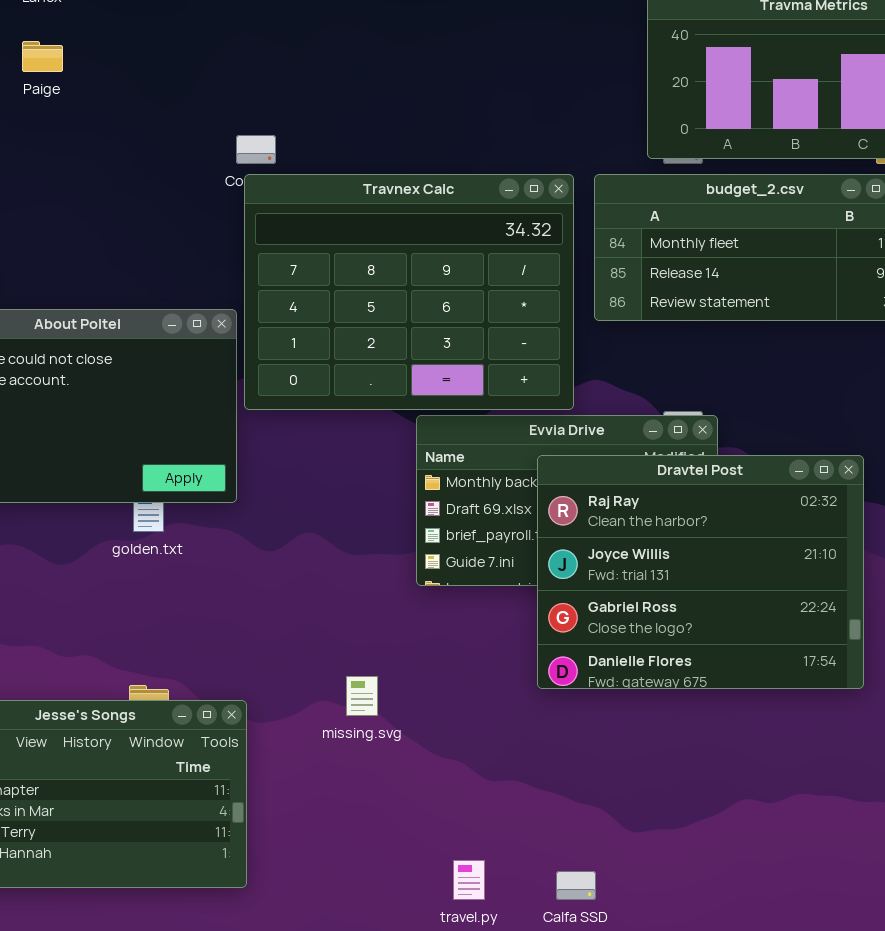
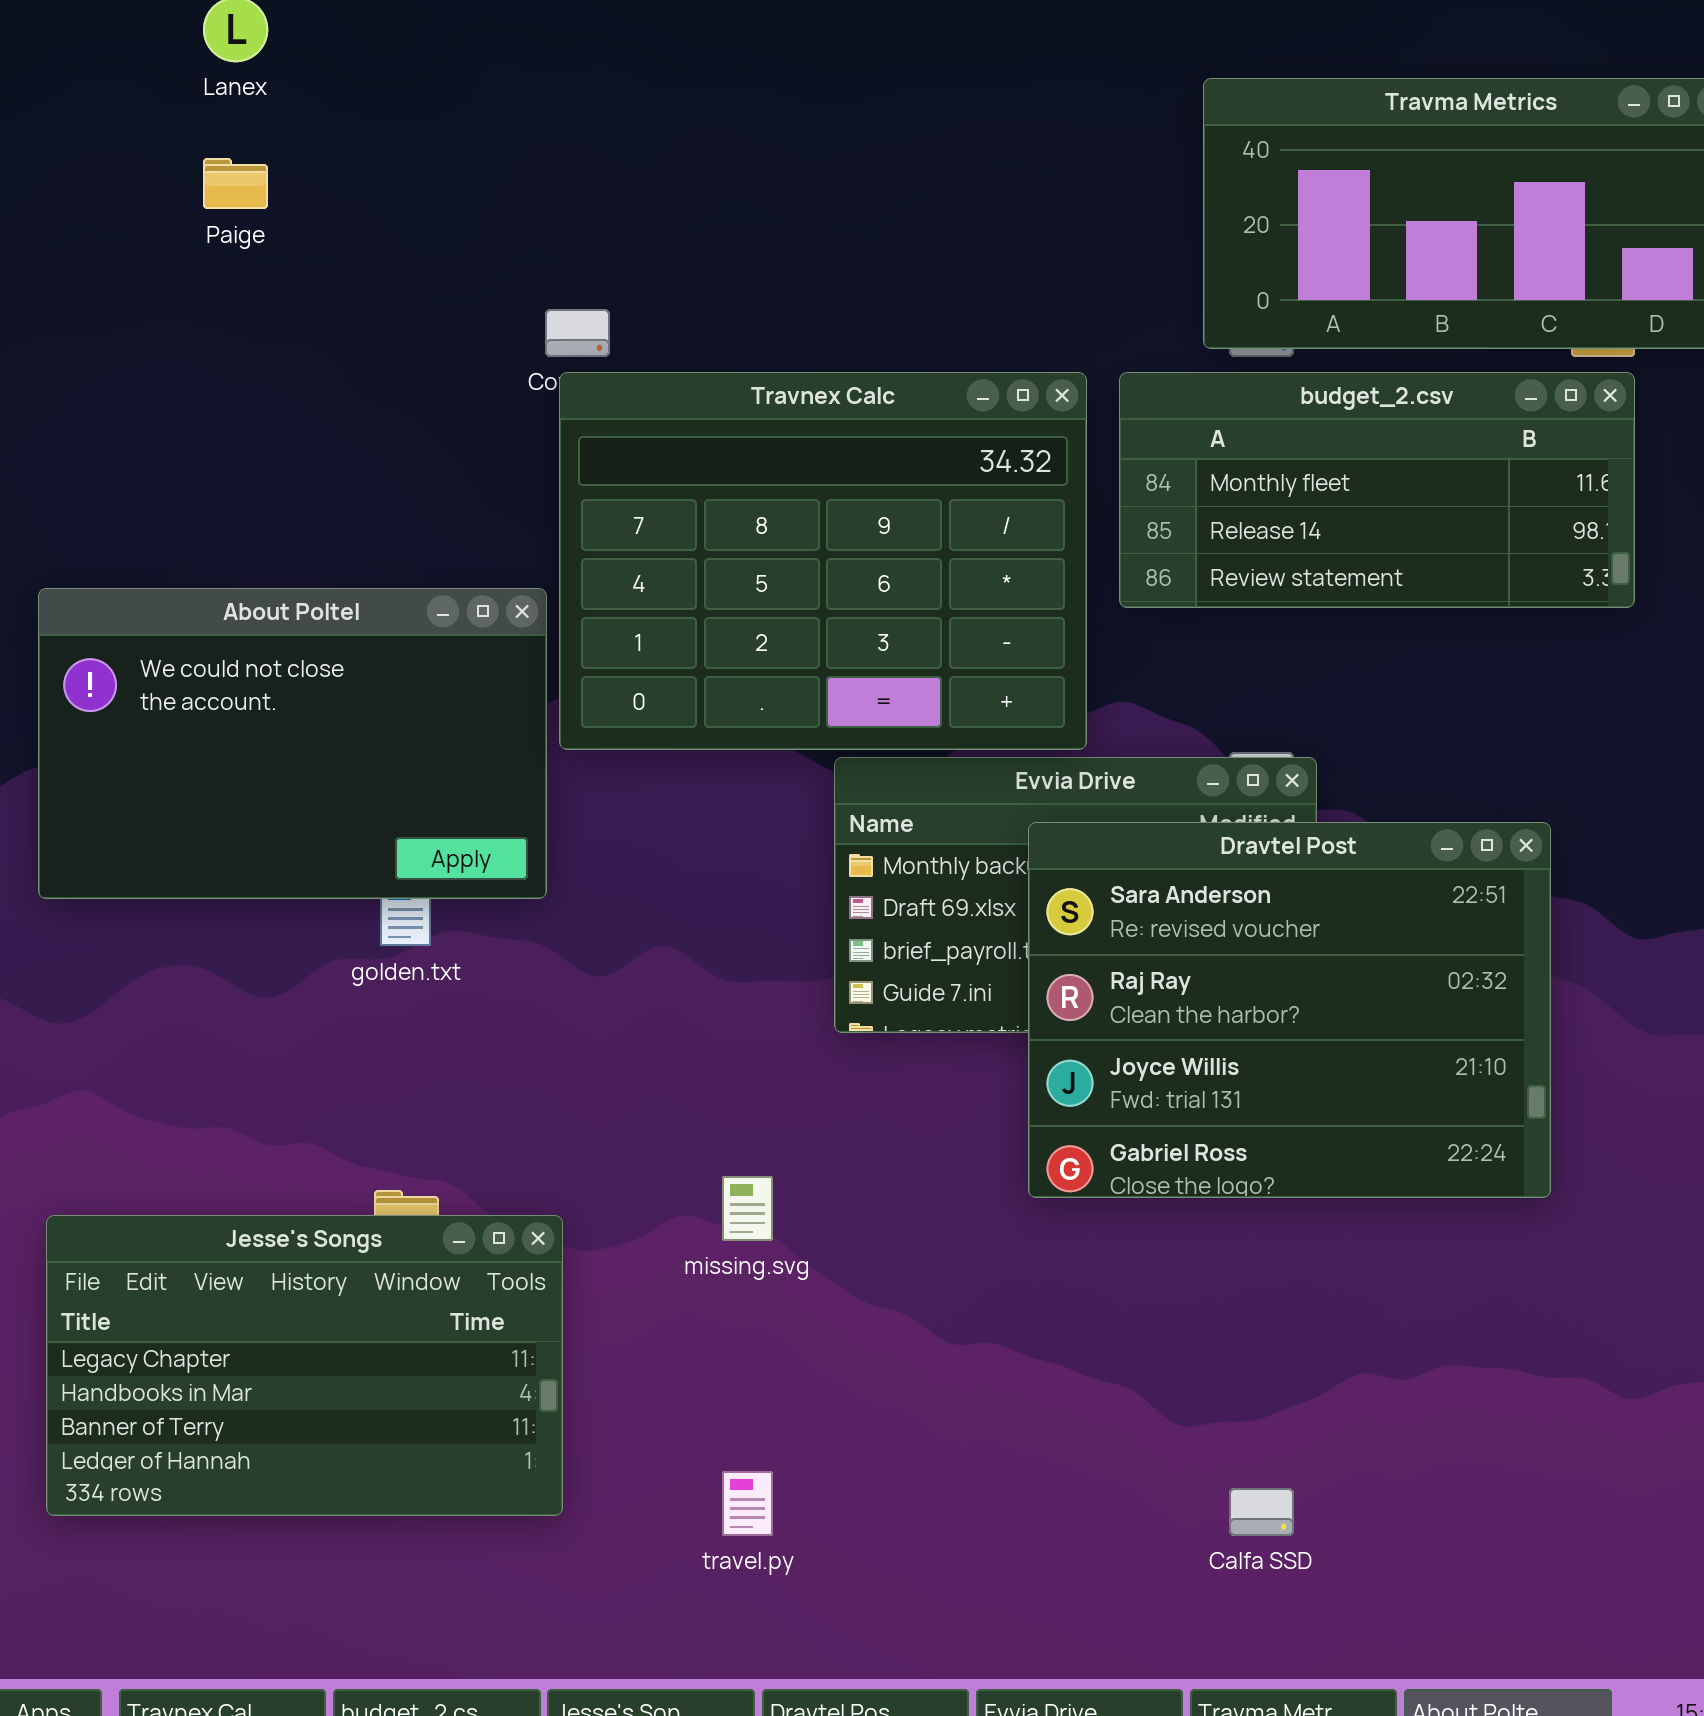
Dravtel Post: [537,455,864,689] -> [1028,822,1551,1198], scrolled up 1 row
travel.py: [453,860,485,900] -> [722,1471,773,1536], moved
Calfa SSD: [556,871,596,900] -> [1229,1488,1294,1536], moved

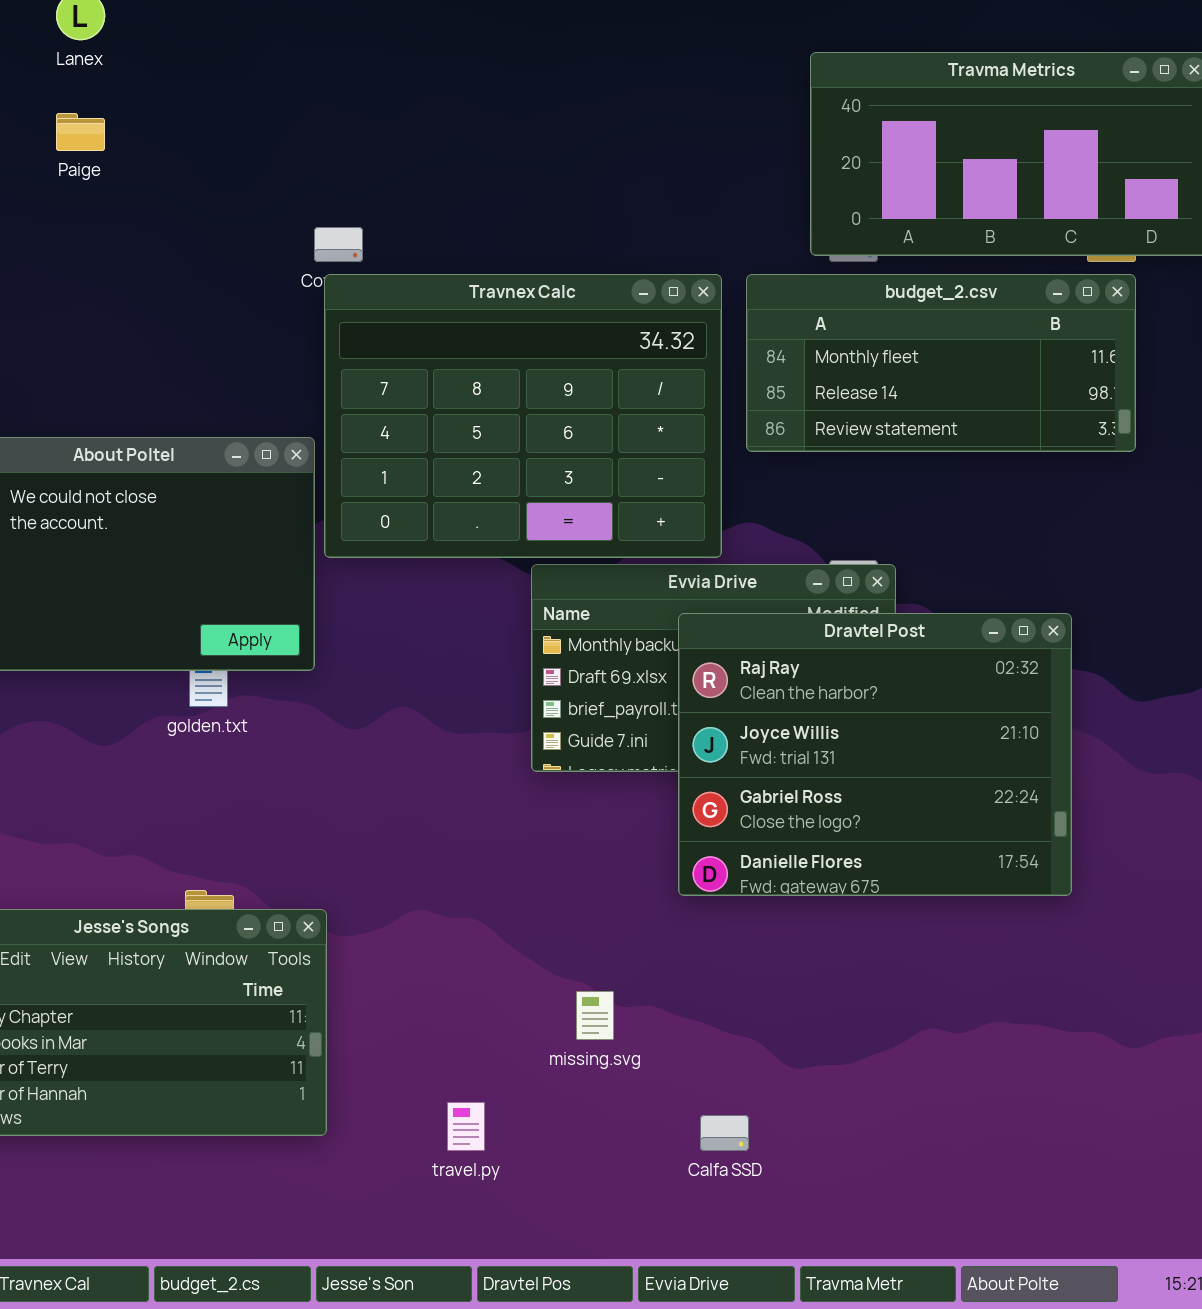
Dravtel Post: [1028,822,1551,1198] -> [678,613,1072,896], scrolled down 1 row
missing.svg: [722,1176,773,1241] -> [576,991,614,1040], moved
Calfa SSD: [1229,1488,1294,1536] -> [700,1115,749,1151], moved

